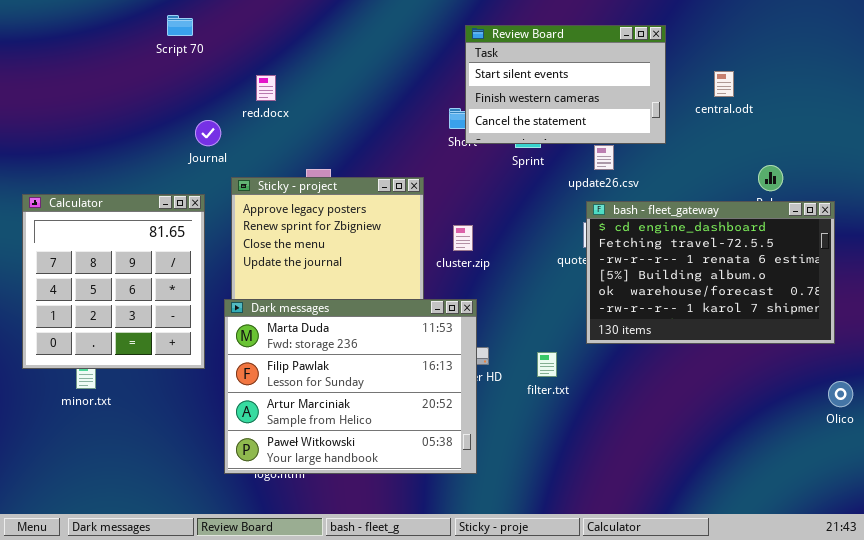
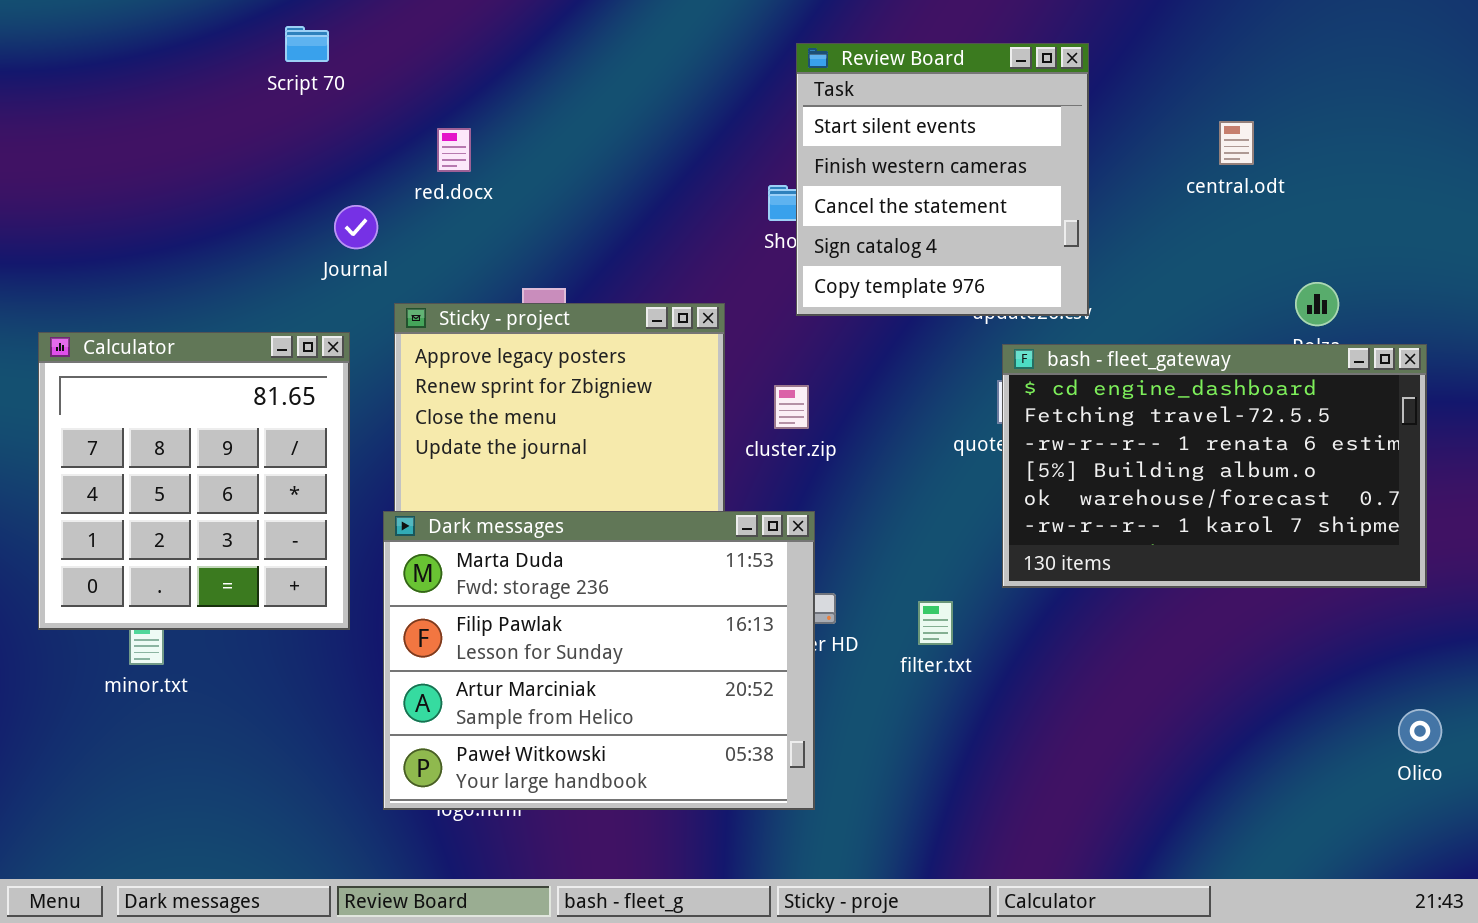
Review Board: [465,25,666,144] -> [796,43,1089,316], resized
Olico: [828,381,853,407] -> [1398,709,1442,753], moved

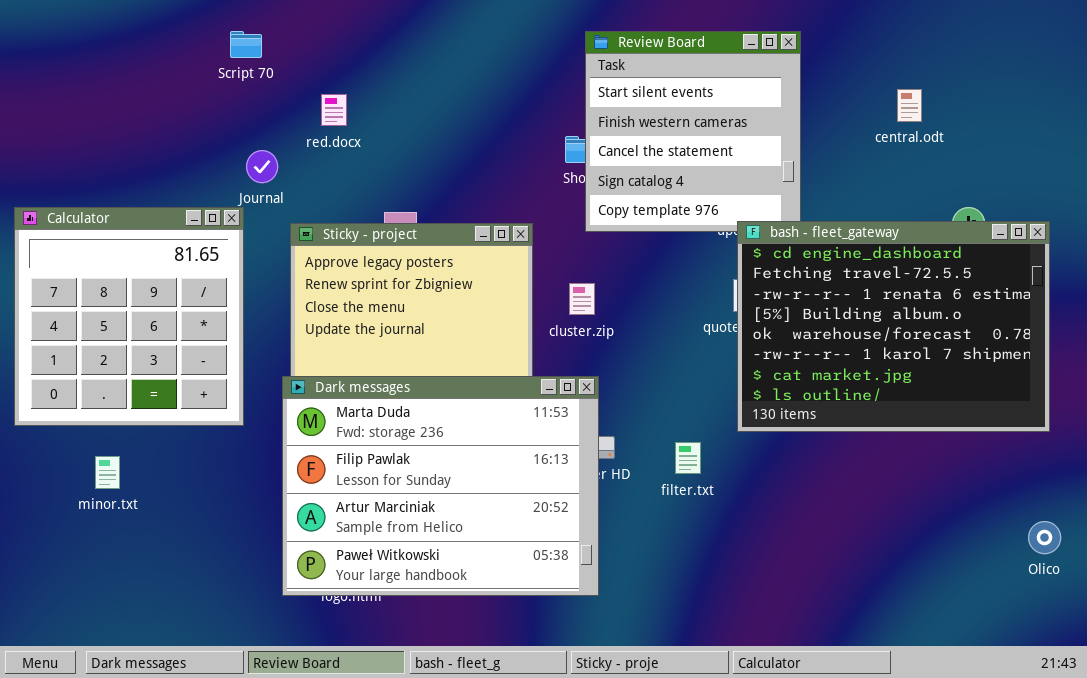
Script 70: [285,26,329,62] -> [230,31,262,58], moved
Calculator: [38,332,350,630] -> [14,207,244,426], moved
bash - fleet_gateway: [1002,344,1427,588] -> [737,221,1050,432], resized

